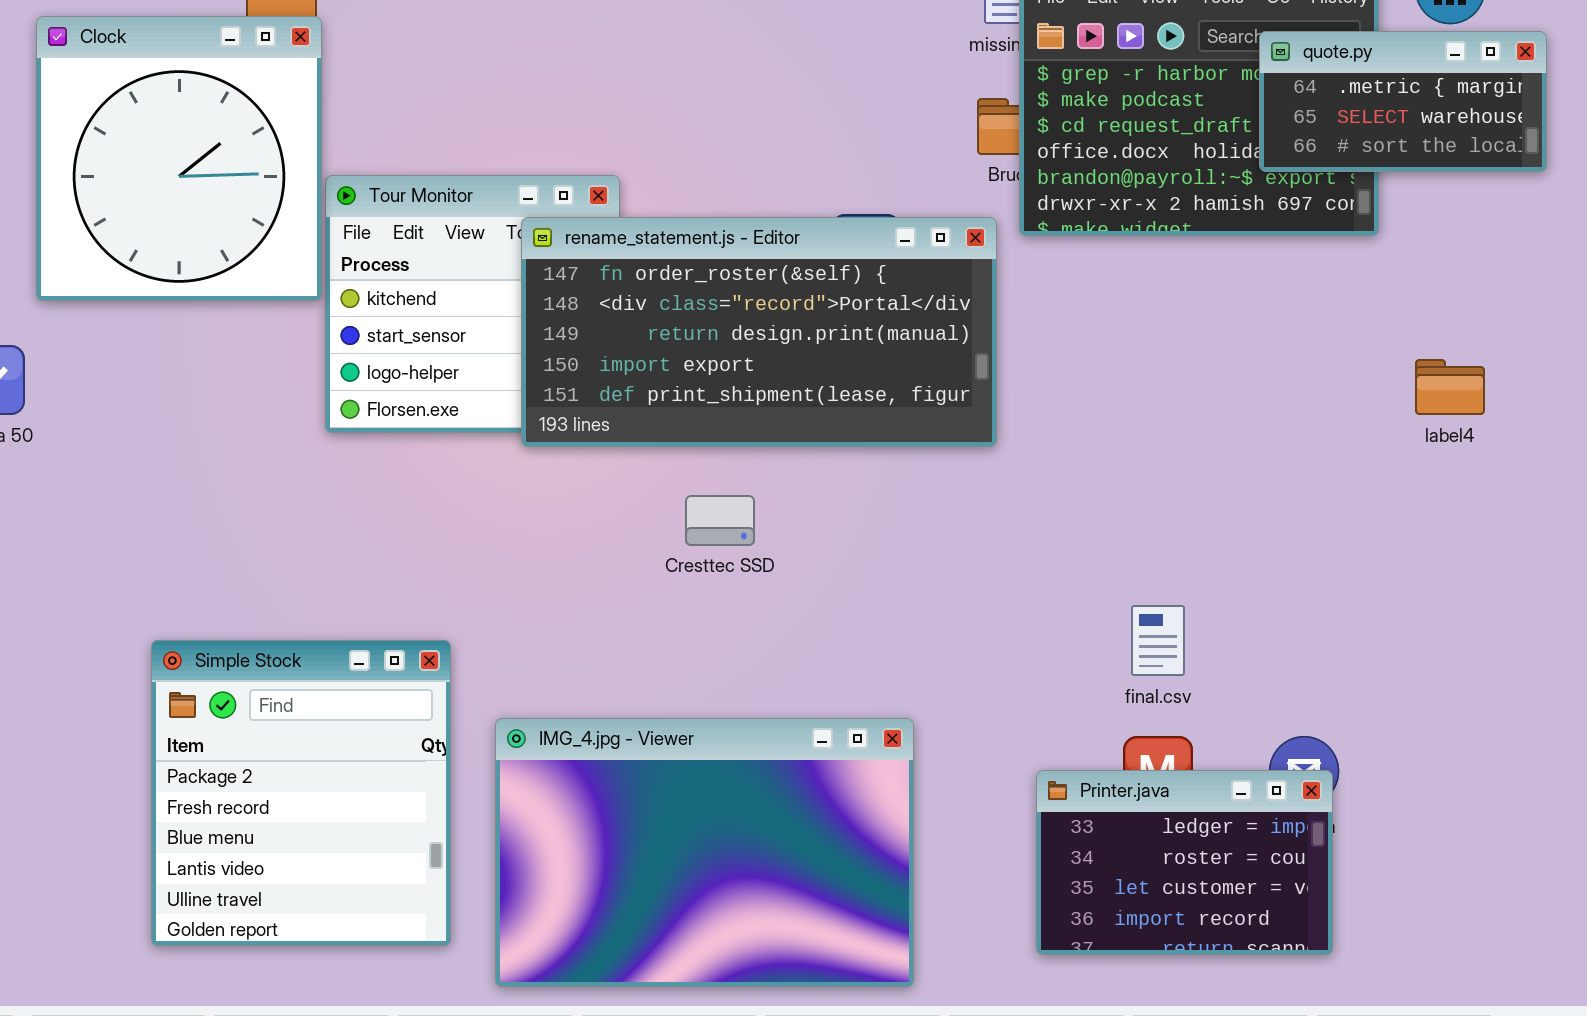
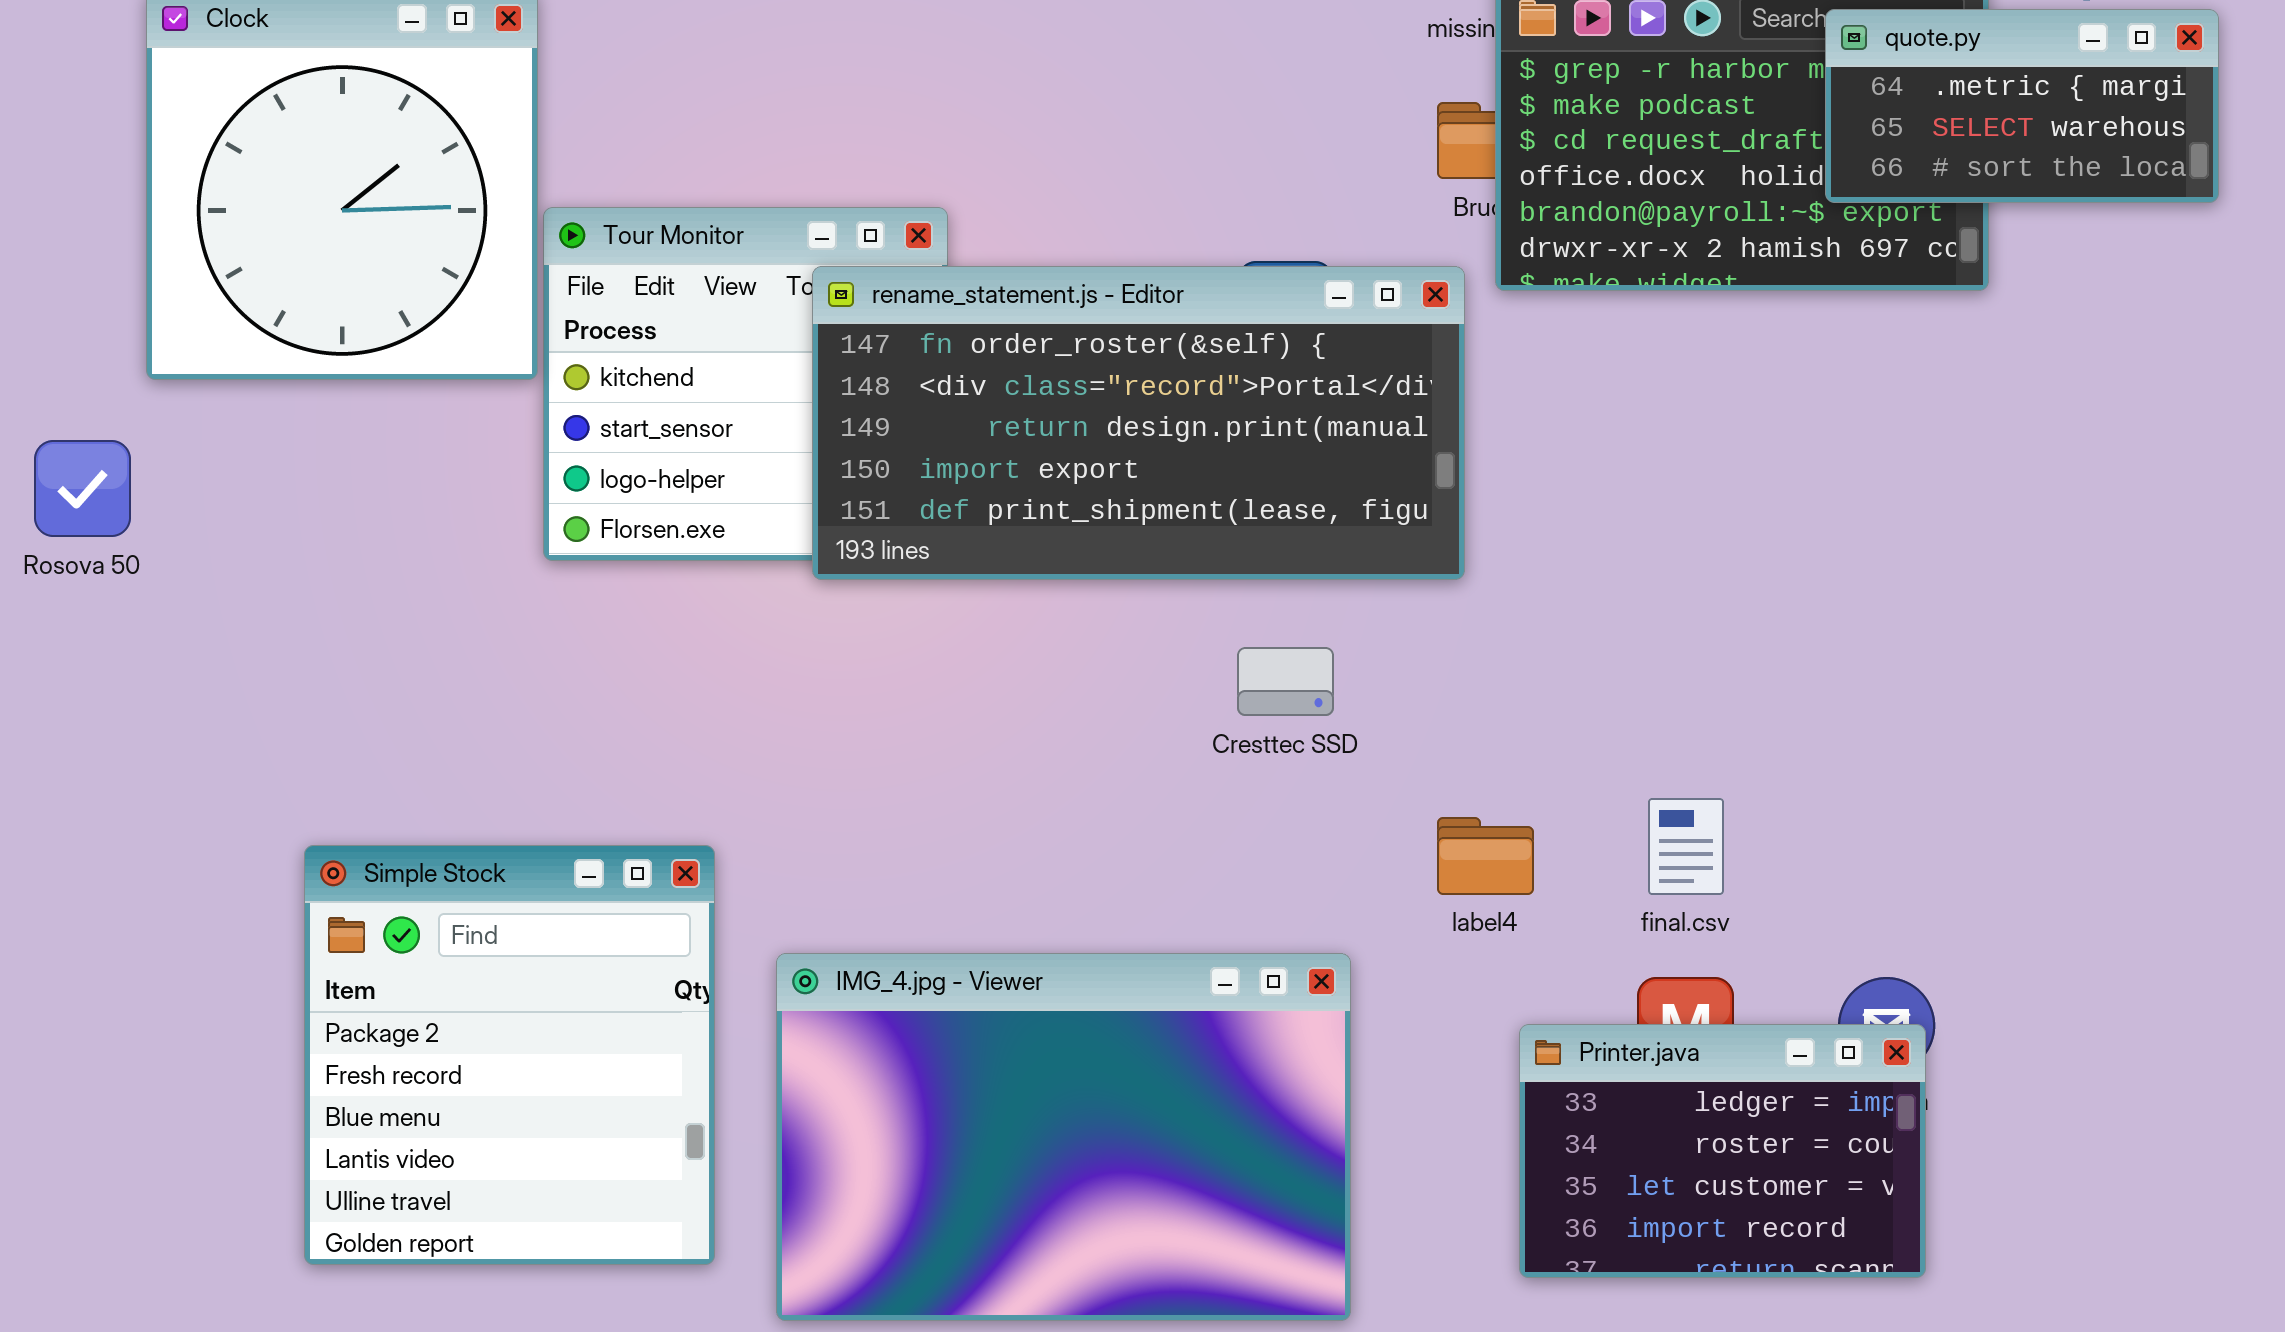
label4: [1415,359,1485,415] -> [1437,817,1534,895], moved
Cresttec SSD: [685,495,755,546] -> [1237,647,1334,716], moved

